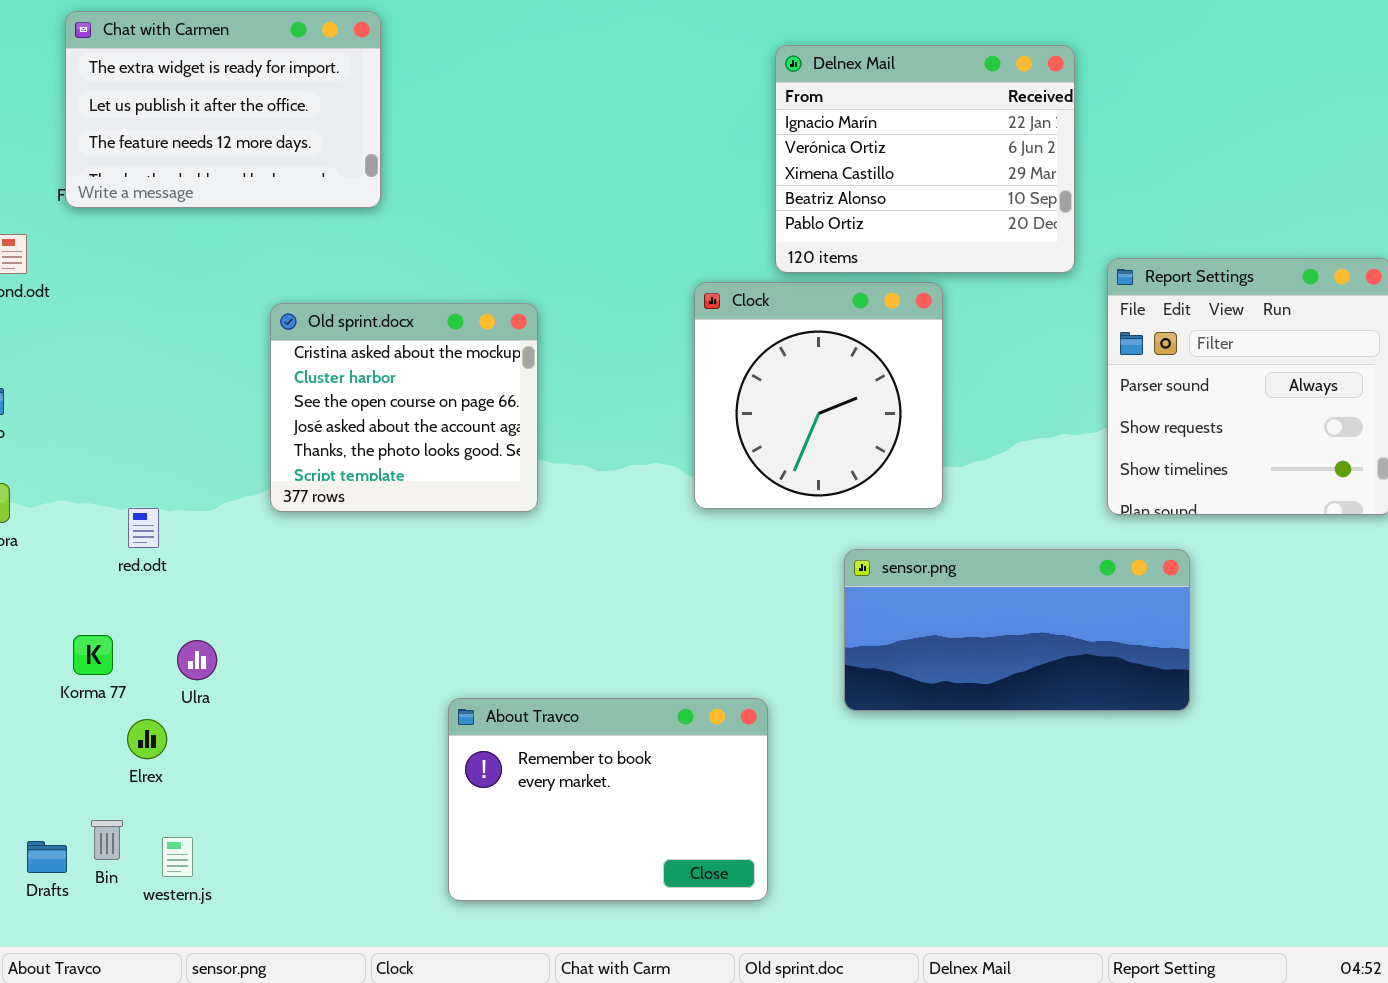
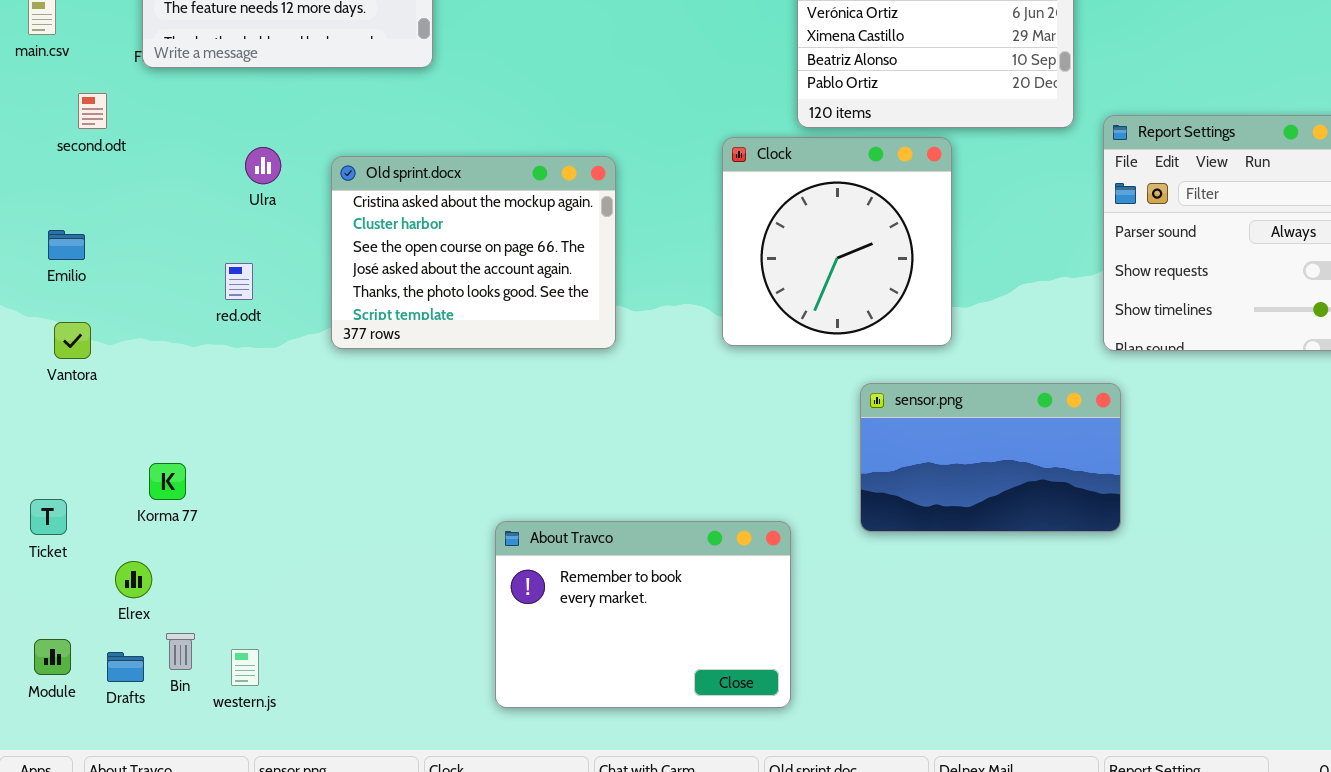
Old sprint.docx: [270,303,538,512] -> [331,156,616,349], resized
red.odt: [128,508,159,548] -> [225,263,253,300], moved
sensor.png: [844,549,1190,711] -> [860,383,1121,532], resized
Ulra: [177,640,217,680] -> [245,147,281,184], moved
Elrex: [127,719,167,759] -> [115,561,152,598], moved

